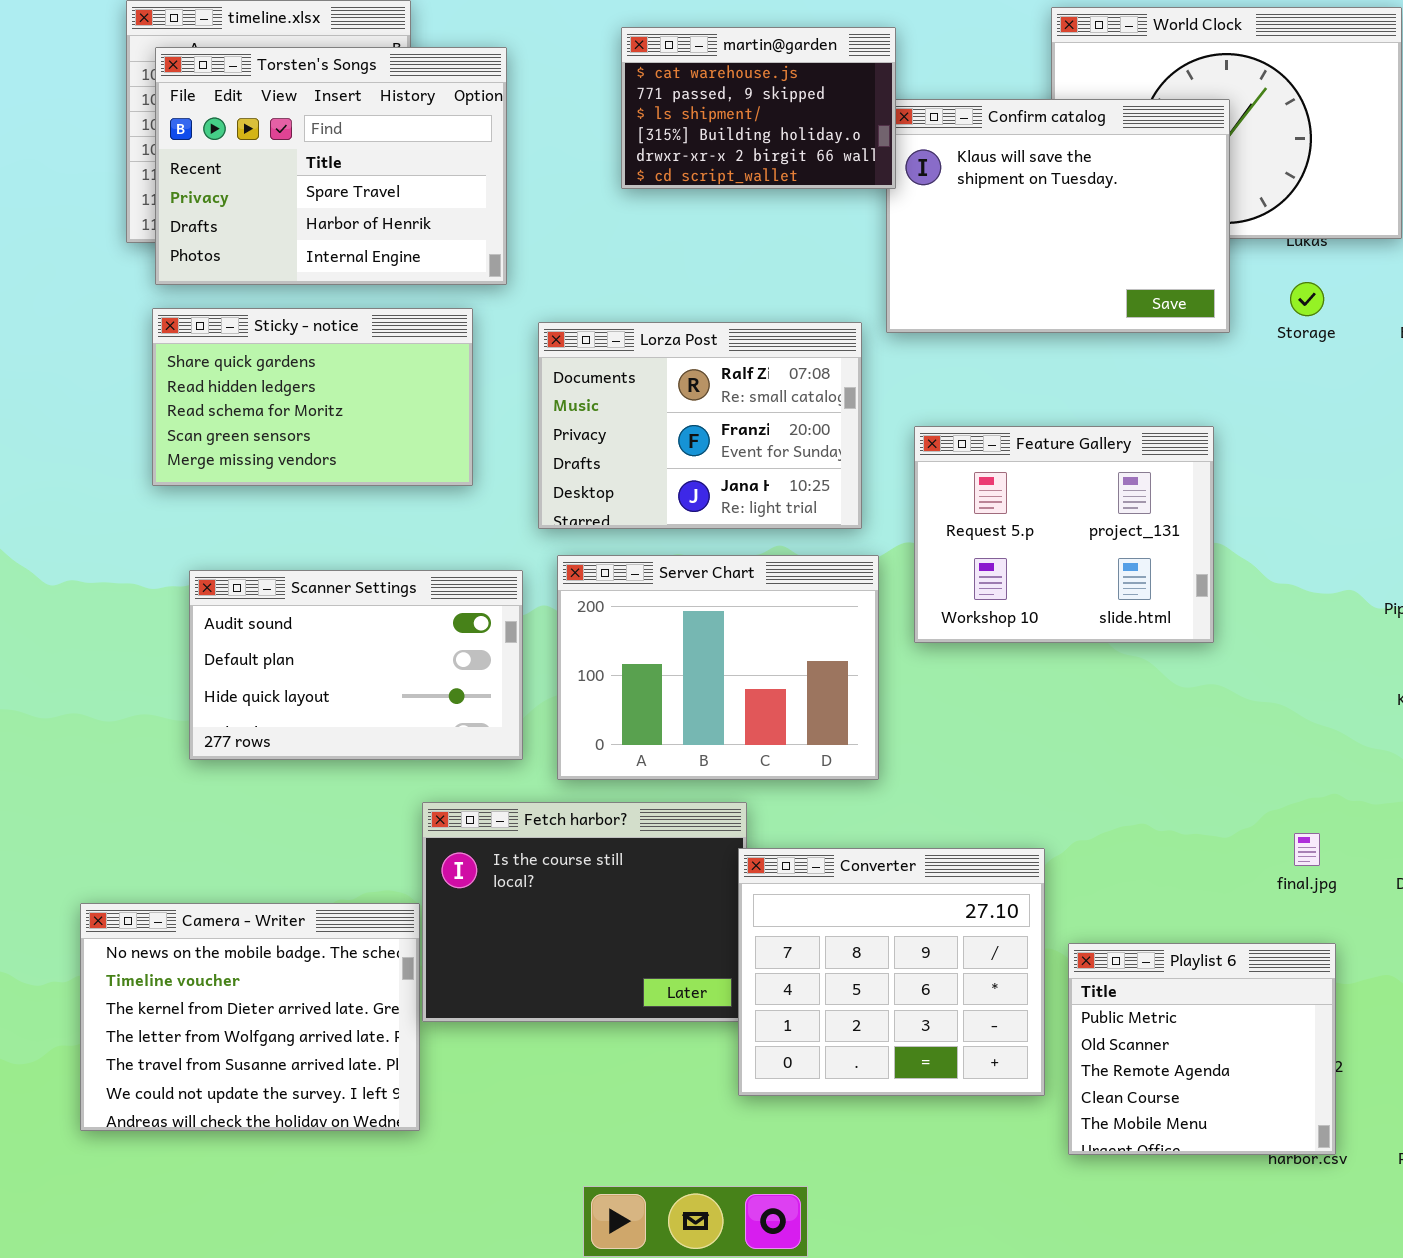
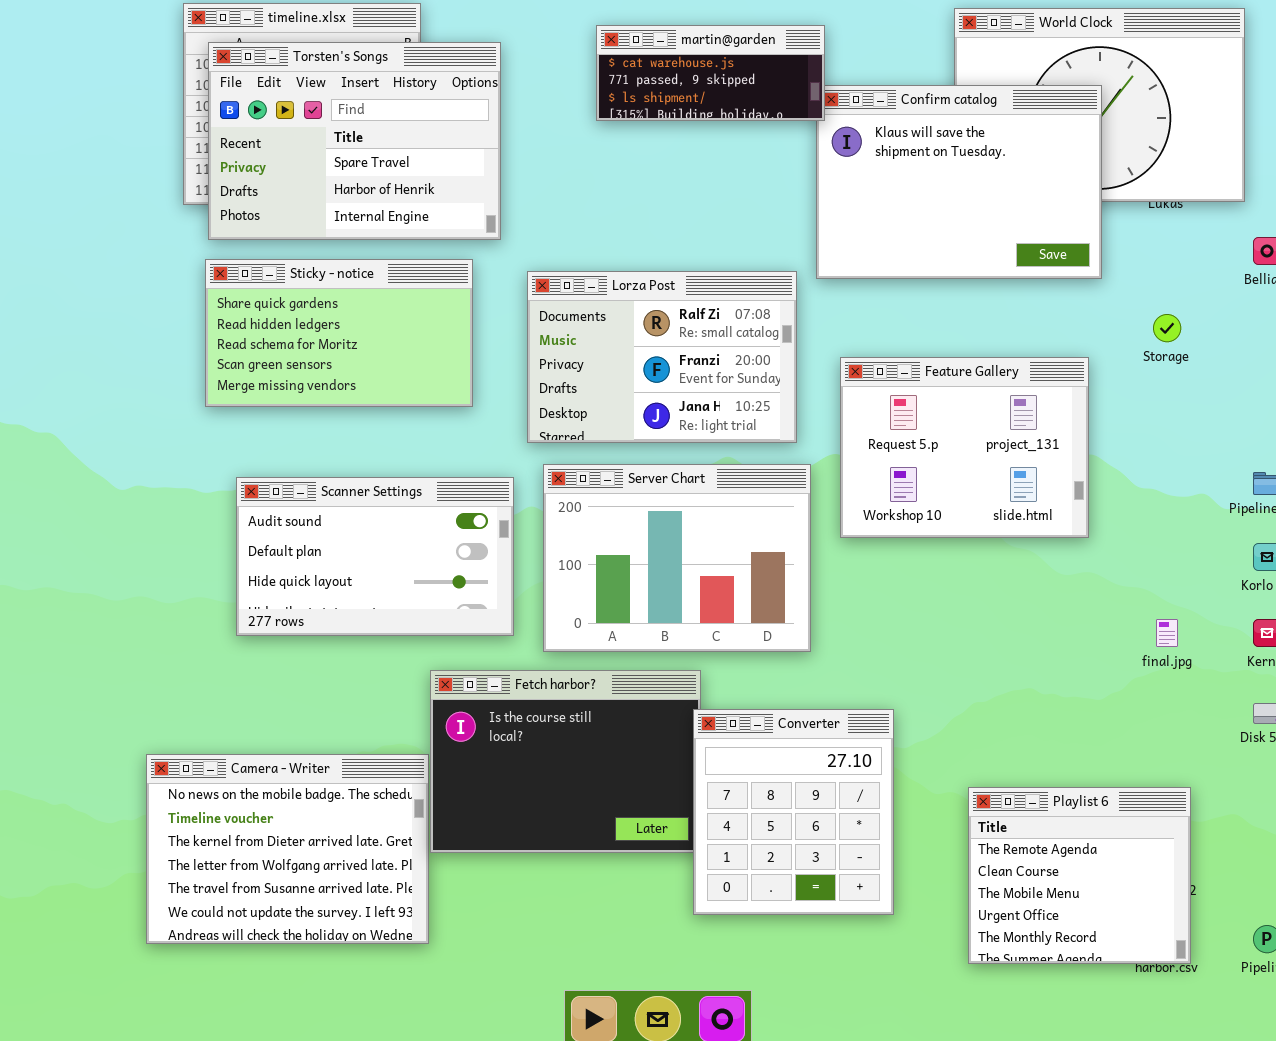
martin@garden: [621,27,896,189] -> [596,25,825,121], resized
Storage: [1290,282,1324,316] -> [1153,314,1181,342], moved
final.jpg: [1294,833,1320,866] -> [1156,619,1178,647], moved
Converter: [738,848,1045,1096] -> [693,709,894,915], resized
Playlist 6: [1068,943,1336,1155] -> [968,787,1191,964], scrolled down 2 rows

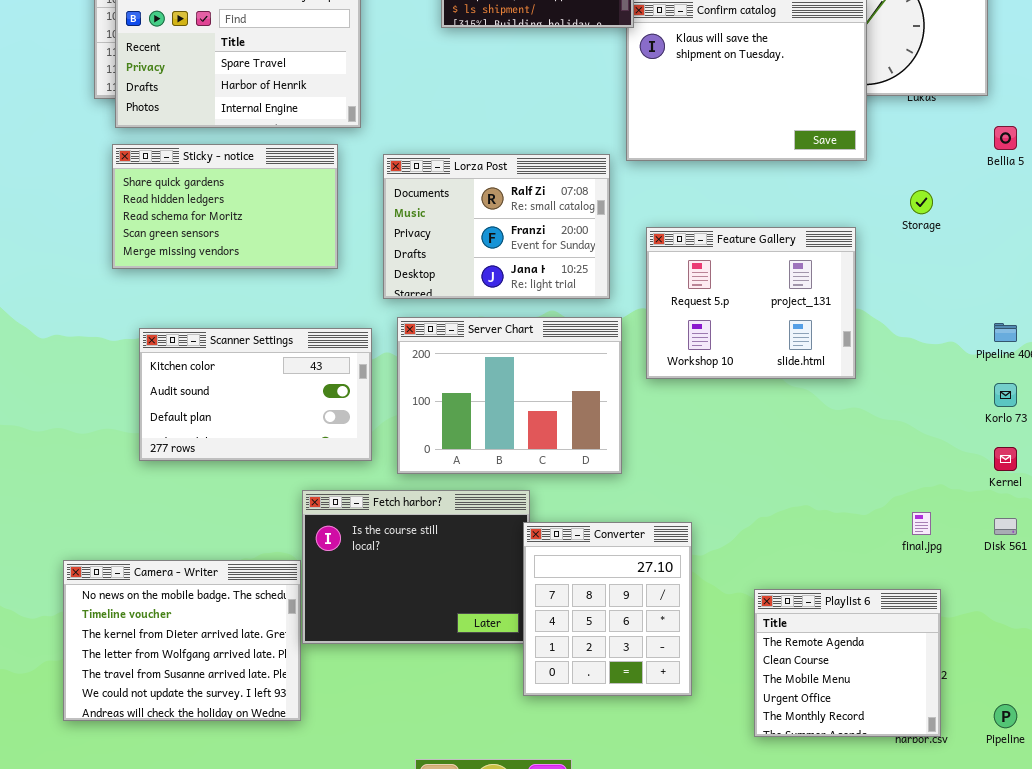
Scanner Settings: [236,477,514,636] -> [139,328,372,461], scrolled up 1 row
final.jpg: [1156,619,1178,647] -> [912,512,931,535], moved

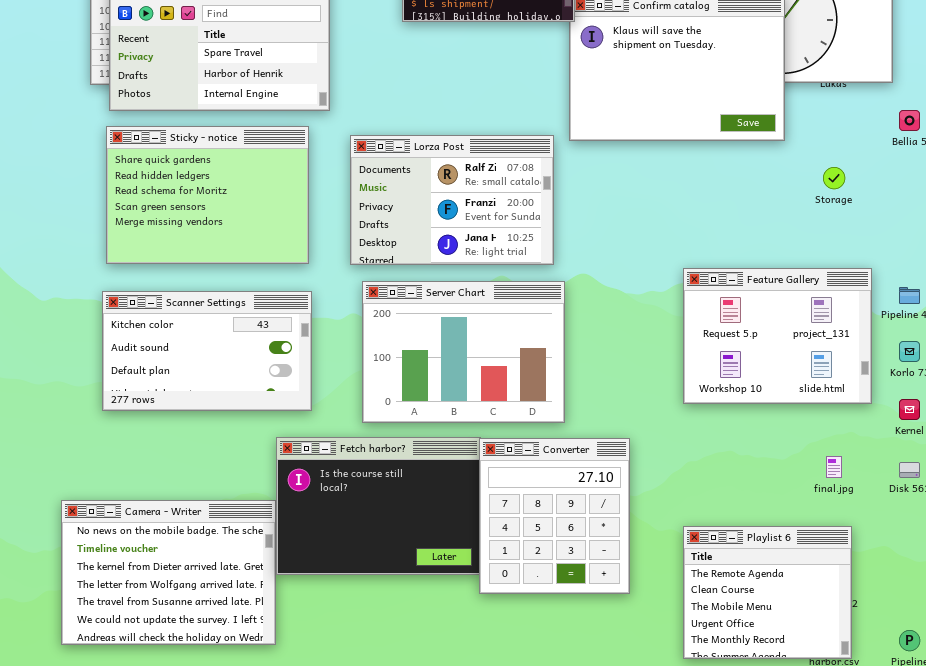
Sticky - notice: [112,144,338,269] -> [106,126,309,264], resized
Feature Gallery: [646,227,856,379] -> [683,268,872,404], moved
Scanner Settings: [139,328,372,461] -> [102,291,312,411], moved
Converter: [523,522,692,696] -> [479,438,630,594], moved

